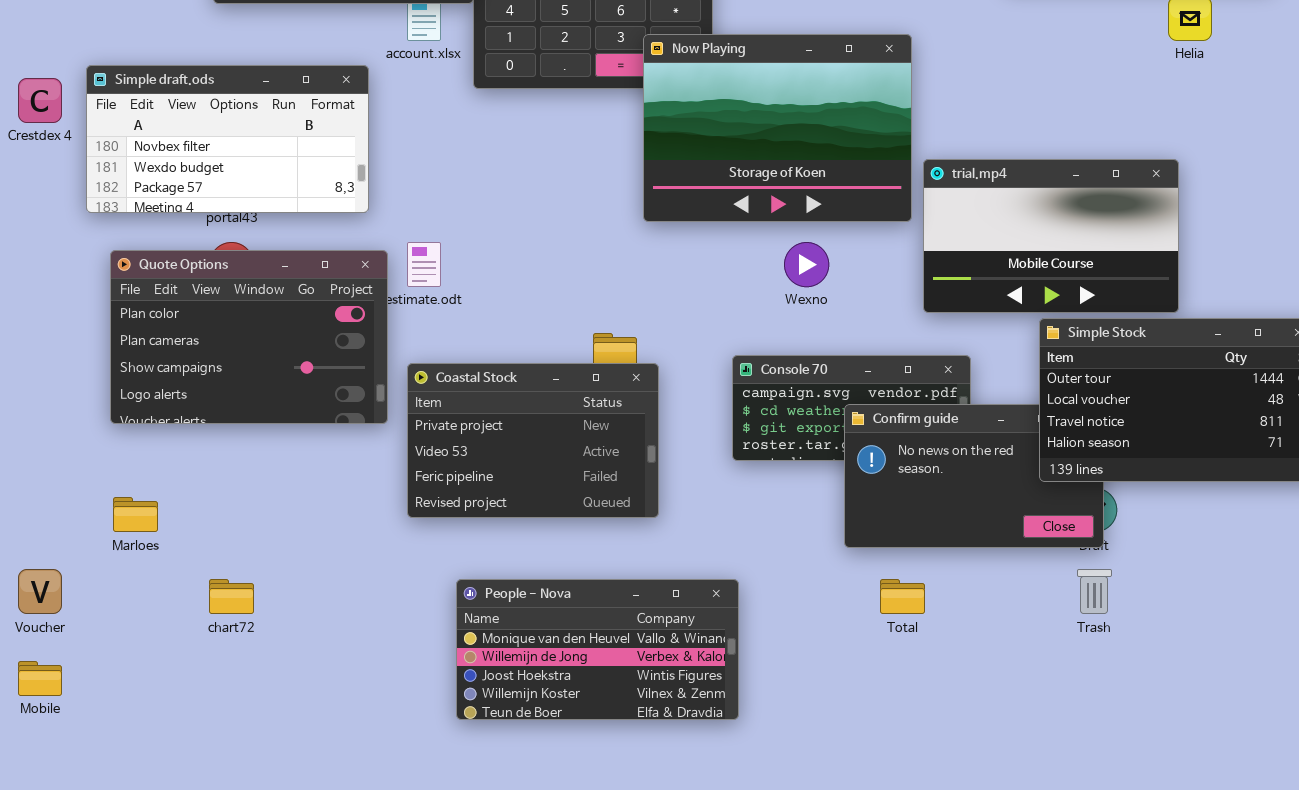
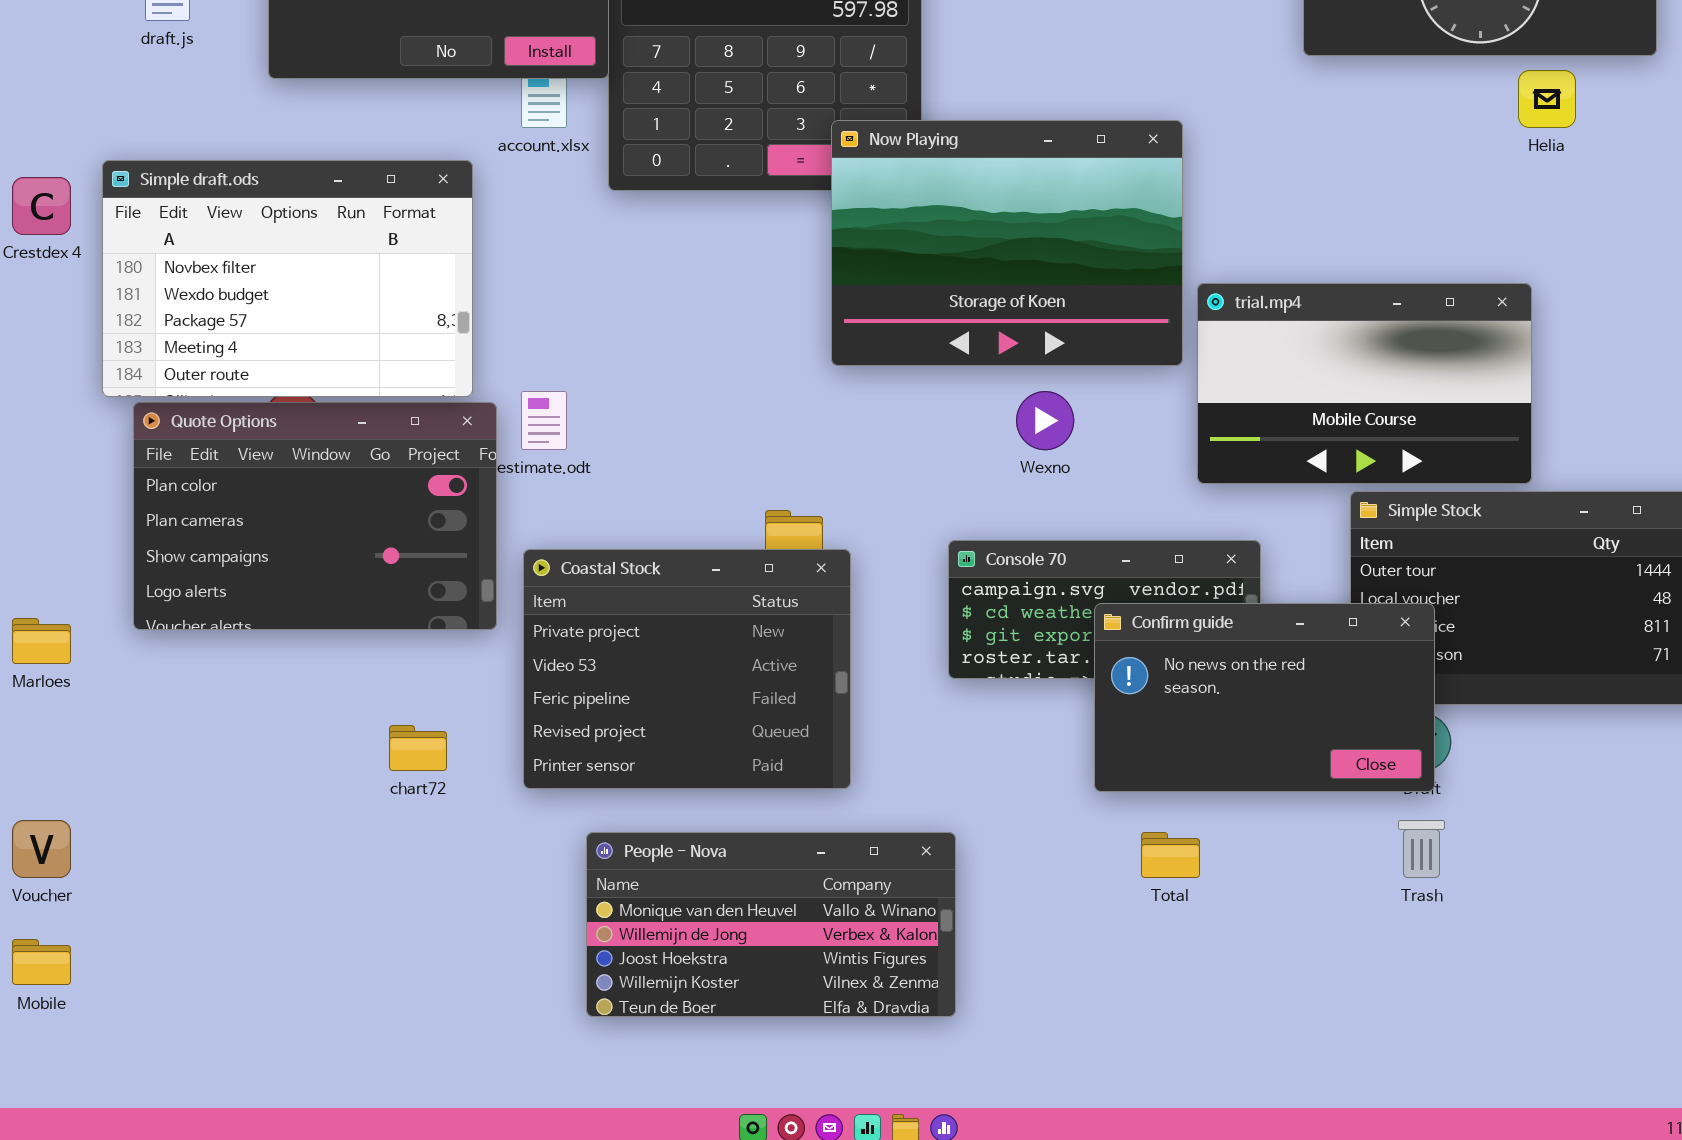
Simple draft.ods: [86,65,369,213] -> [102,160,473,397], resized
Coastal Stock: [407,363,659,518] -> [523,549,851,789], resized
Confirm guide: [844,404,1104,548] -> [1094,603,1435,792], raised
Marloes: [113,497,158,532] -> [12,618,71,664], moved
chart72: [209,579,254,614] -> [389,725,447,771], moved

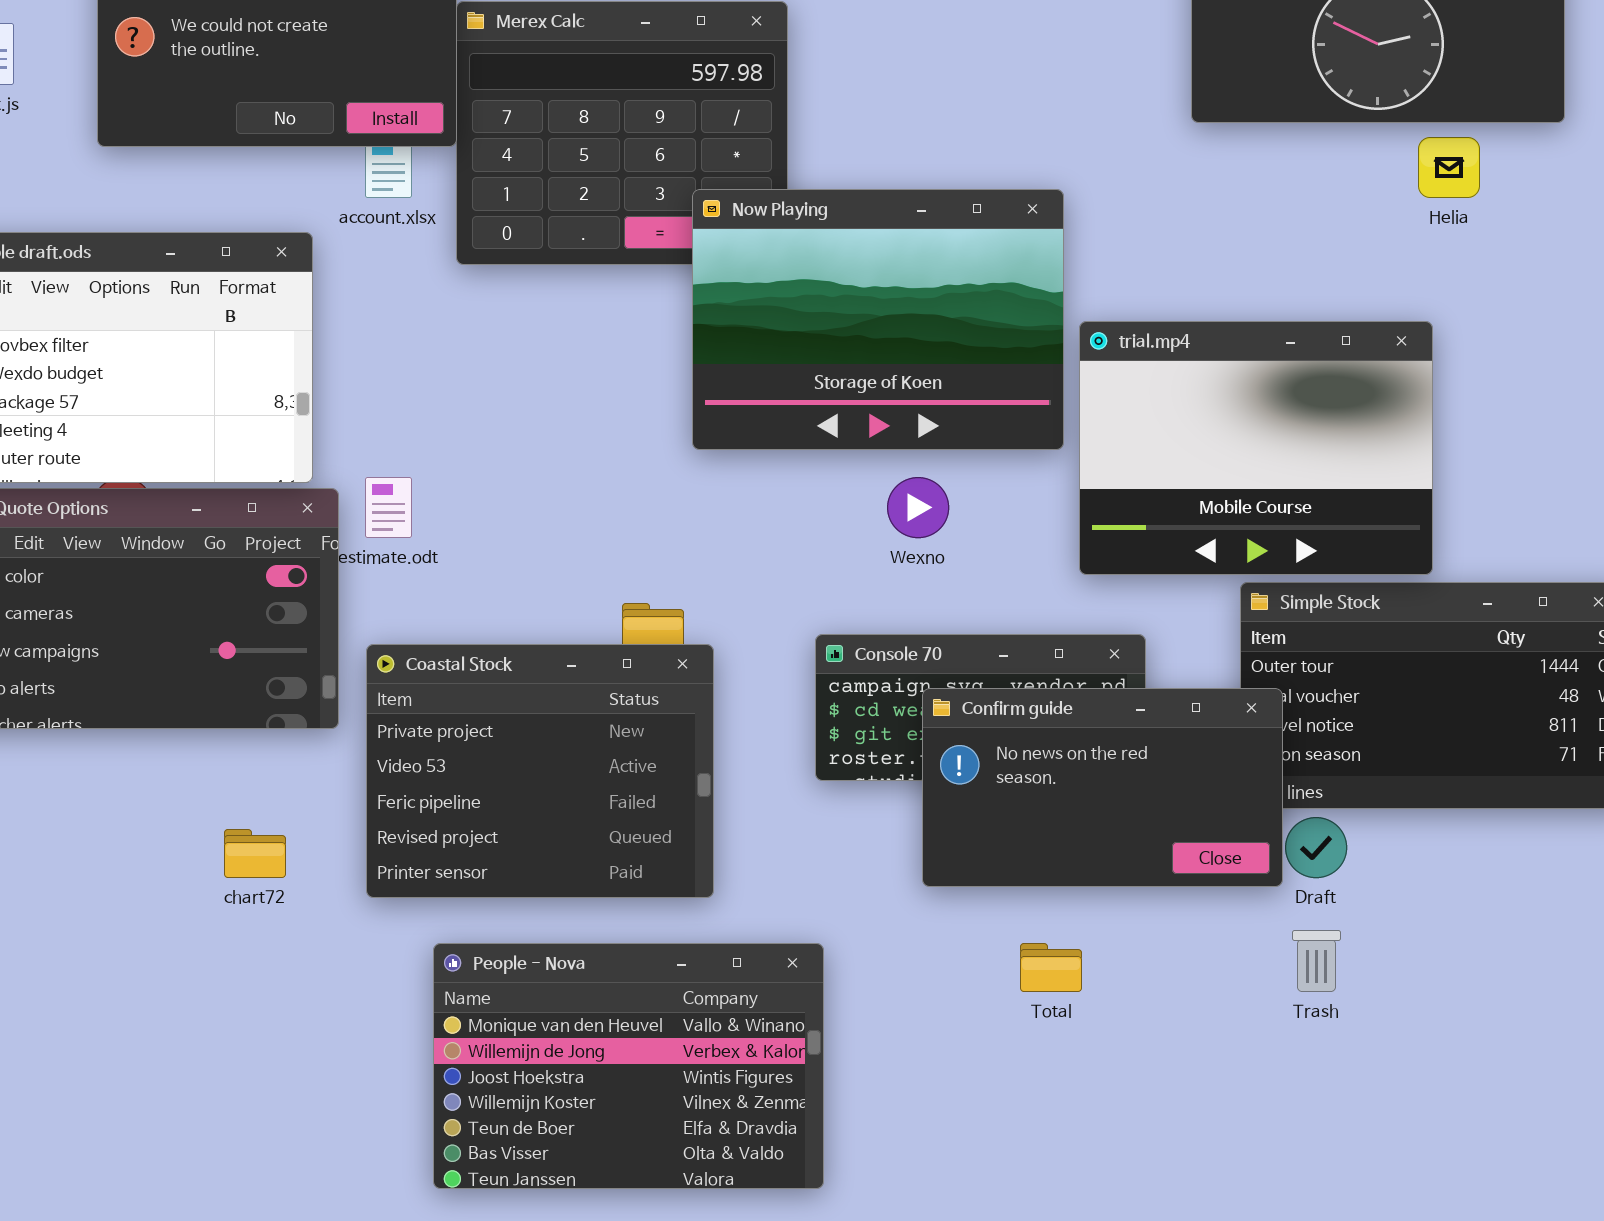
trial.mp4: [1197,283,1532,484] -> [1079,321,1433,575], resized
Confirm guide: [1094,603,1435,792] -> [922,688,1283,887], moved
People - Nova: [586,832,956,1017] -> [433,943,824,1189], resized

